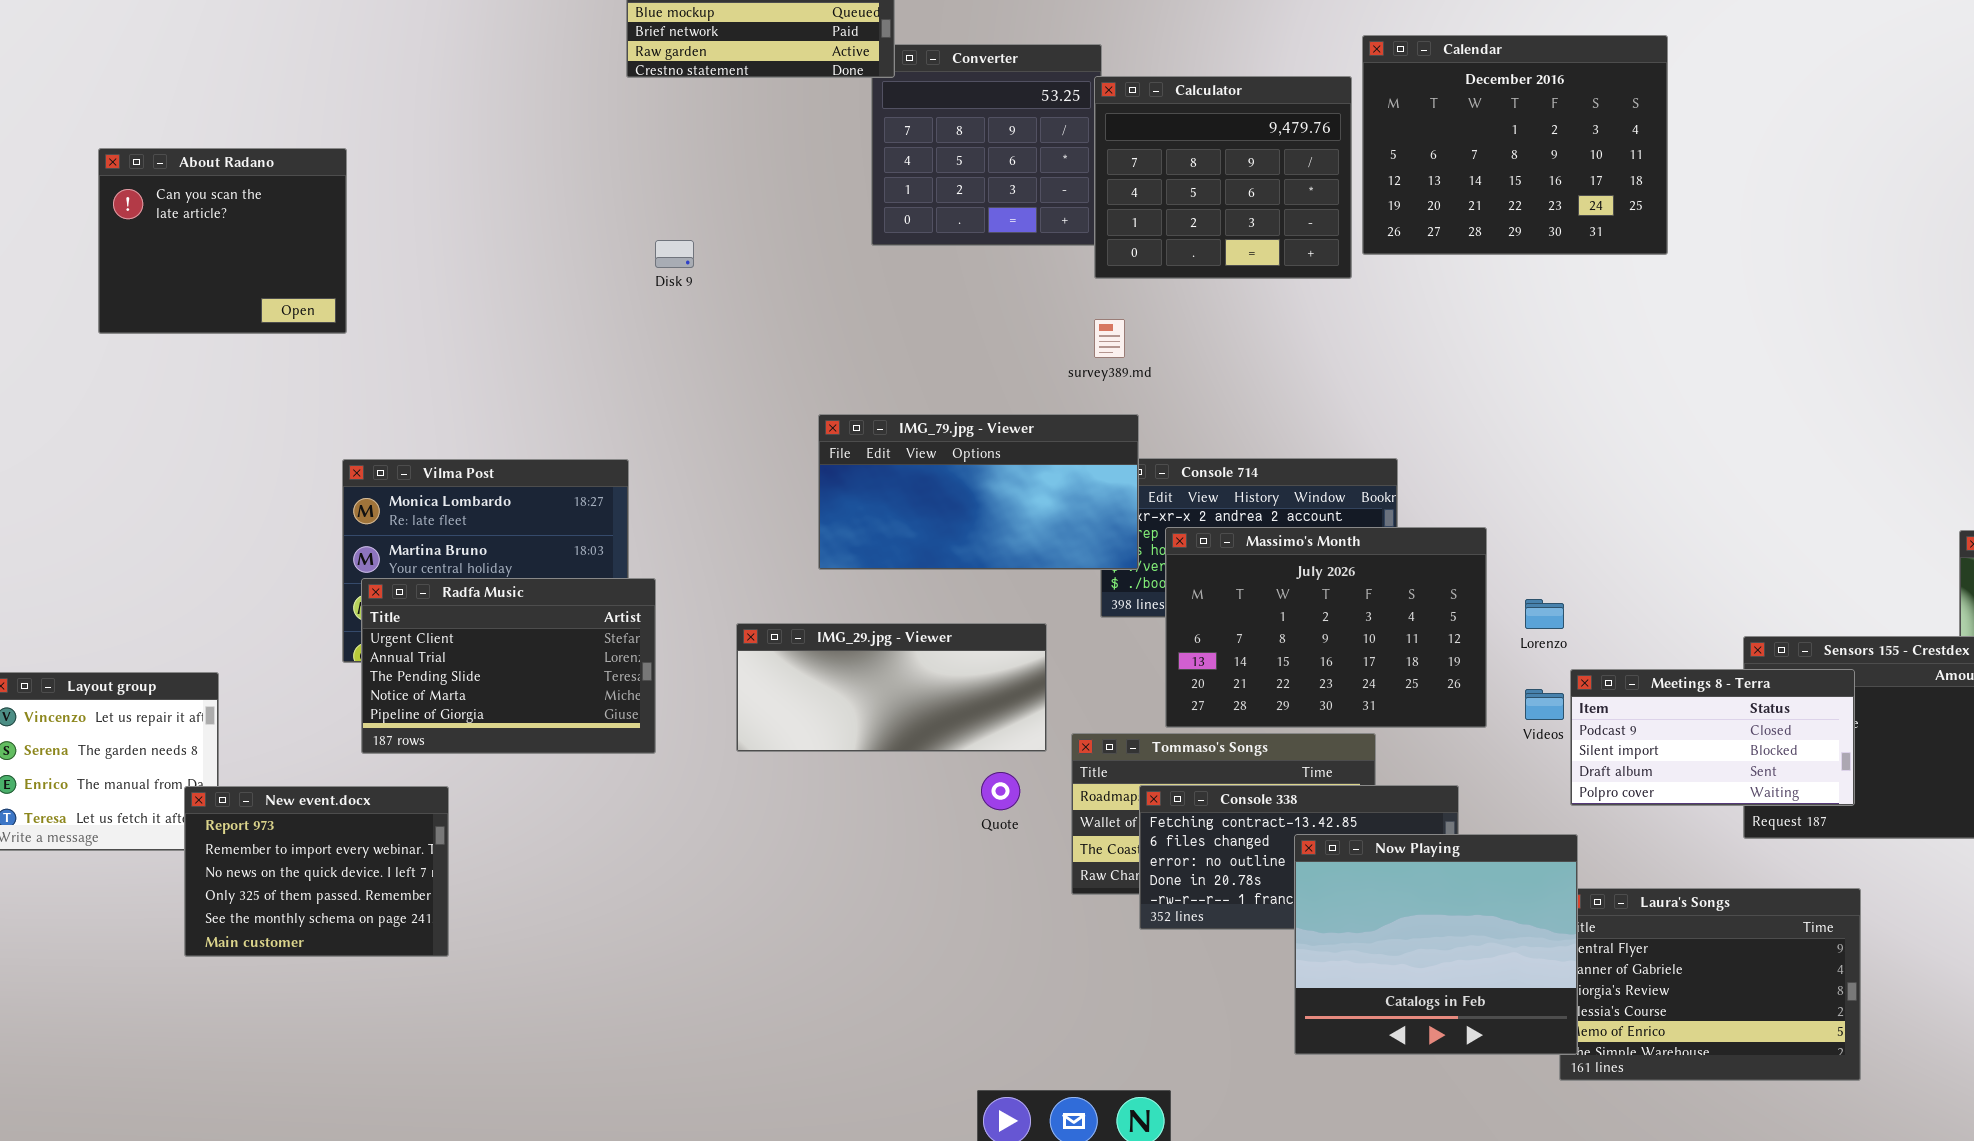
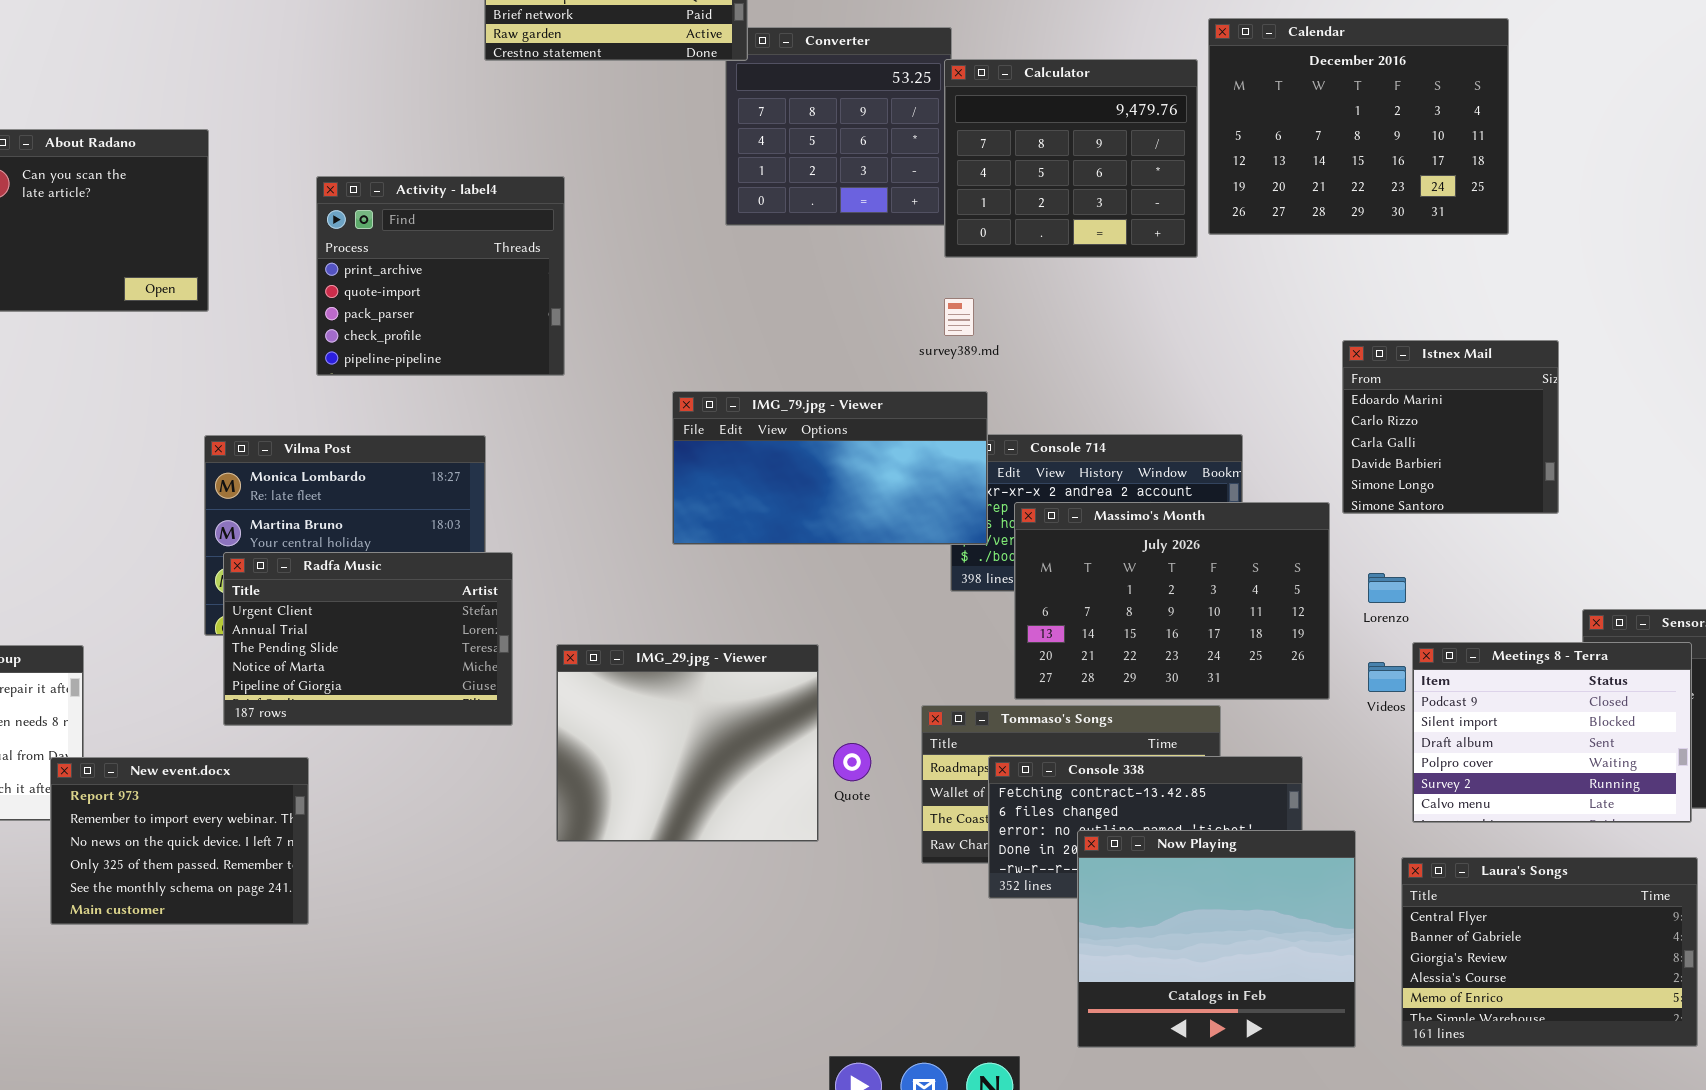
Activity - label4: none -> [316,176,565,376], opened
Istnex Mail: none -> [1342,340,1559,514], opened
IMG_29.jpg - Viewer: [736,623,1047,752] -> [556,644,819,842], moved, resized
Meetings 8 - Terra: [1570,669,1855,806] -> [1412,642,1692,823], resized
Now Playing: [1294,834,1578,1055] -> [1077,830,1356,1048], moved

